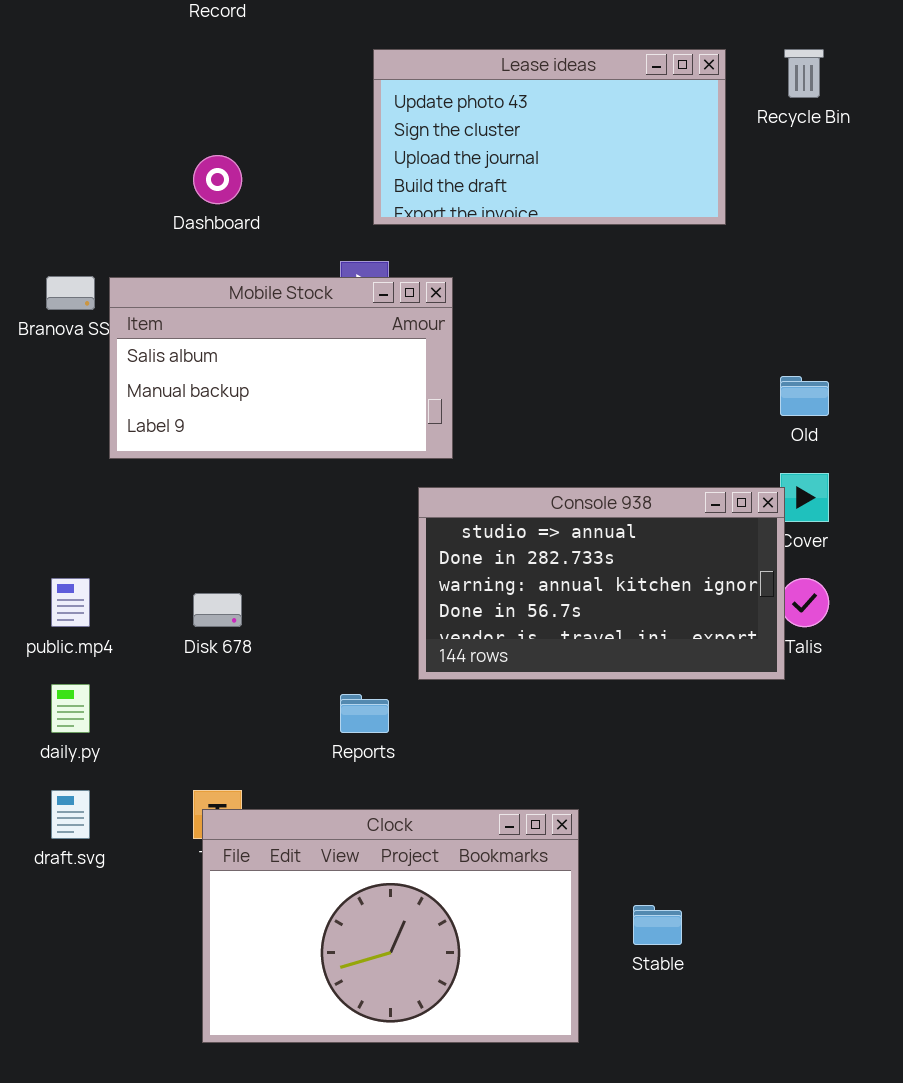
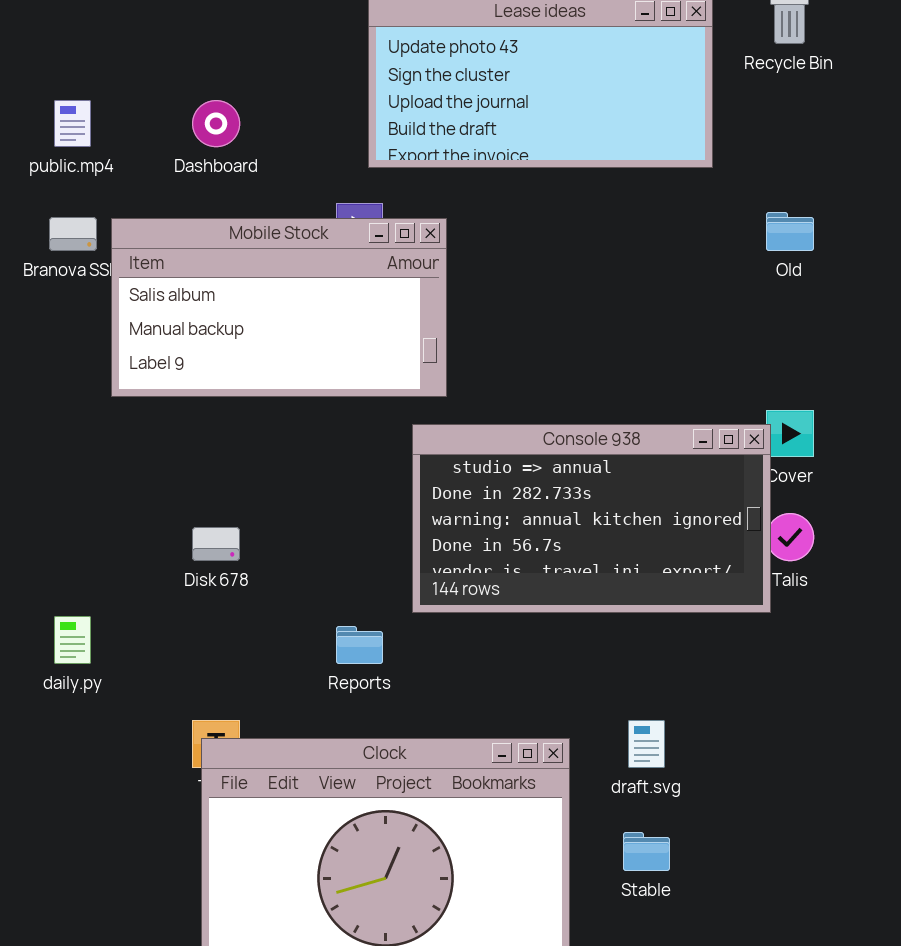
Old: [780,376,829,416] -> [766,212,814,251], moved
public.mp4: [51,578,90,627] -> [54,100,91,147], moved
draft.svg: [51,790,90,839] -> [628,720,665,768], moved

